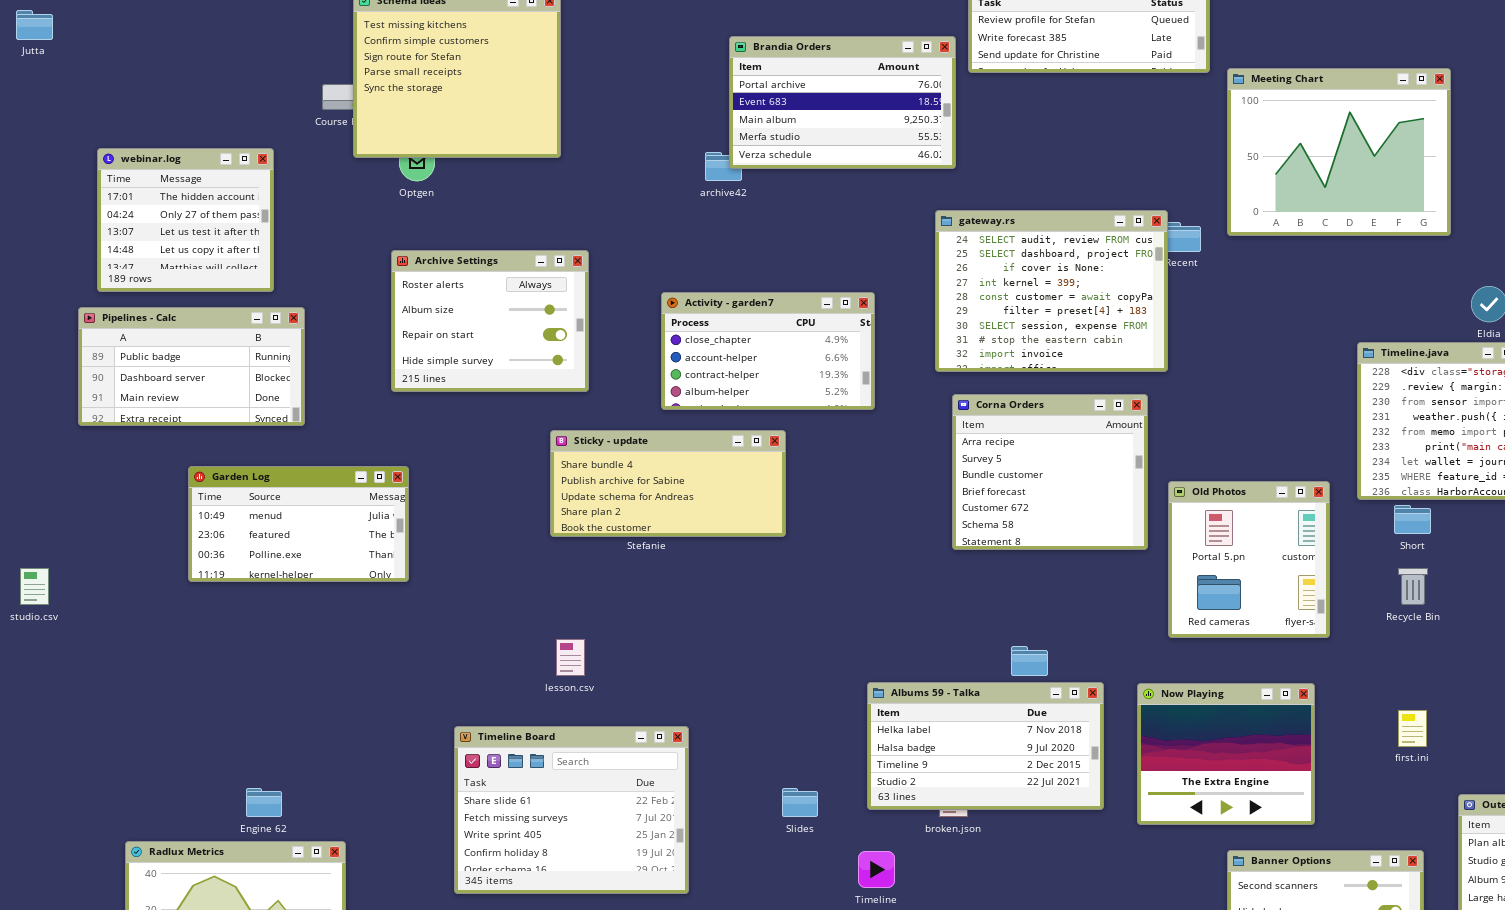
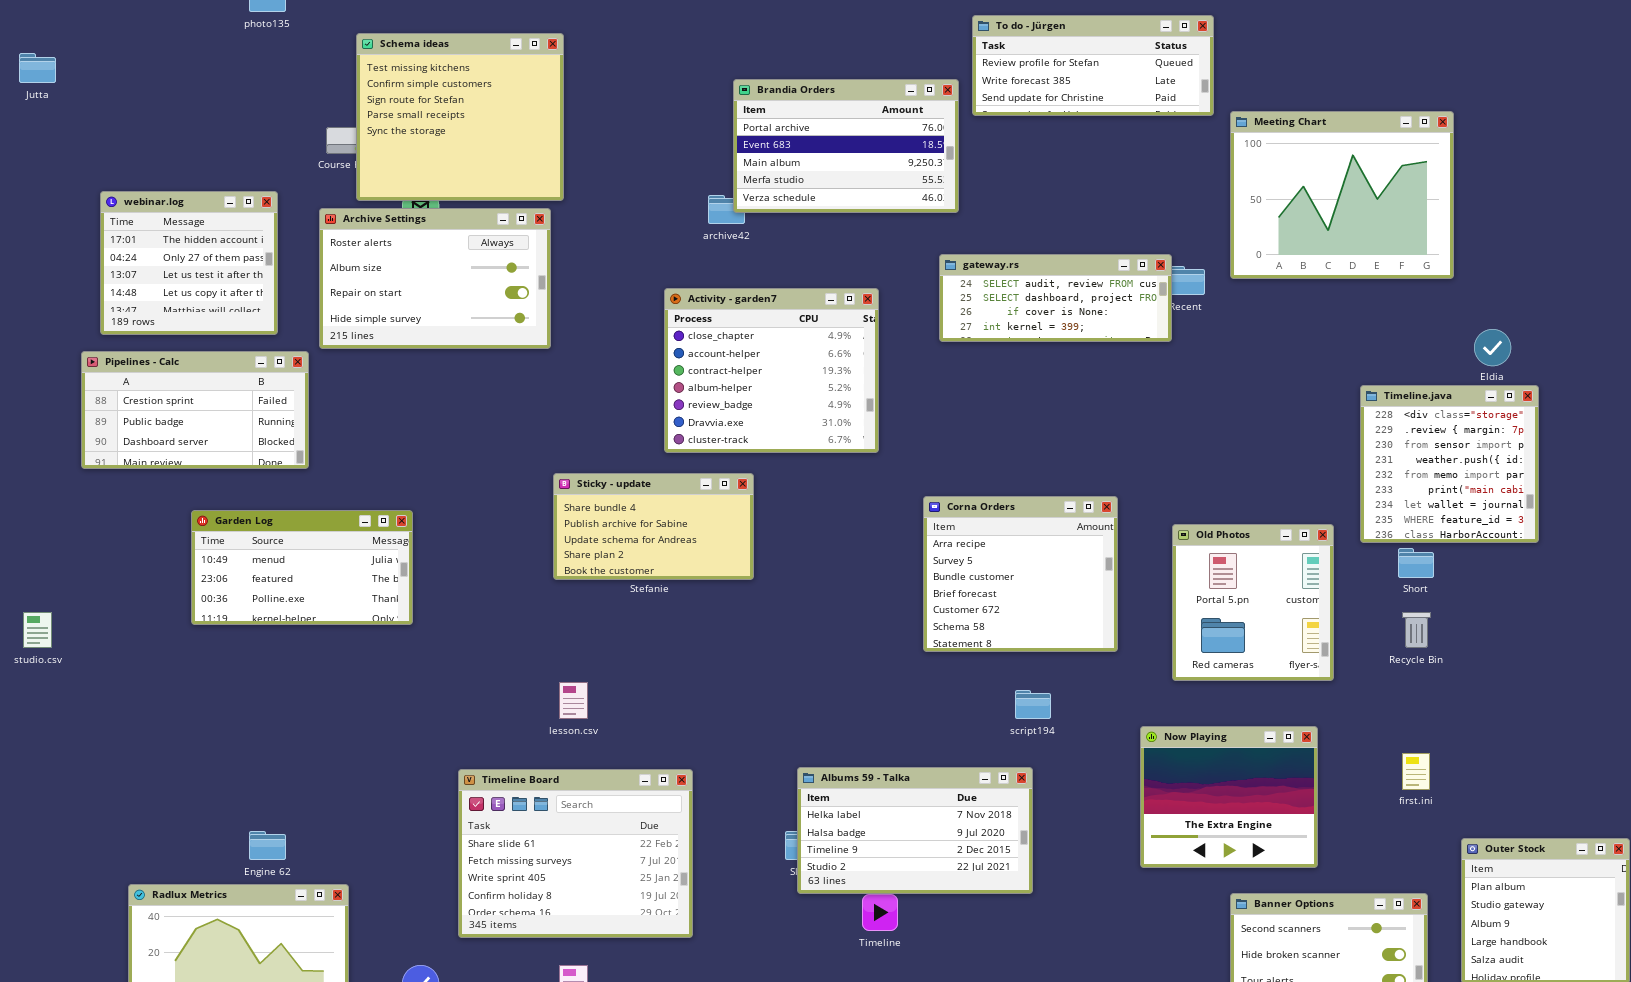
gateway.rs: [935,210,1168,372] -> [939,254,1172,342], resized
Archive Settings: [391,250,589,392] -> [319,208,551,349], moved, resized
Activity - garden7: [661,292,875,410] -> [664,288,879,453], resized
Pipelines - Calc: [78,307,305,426] -> [81,351,309,469], scrolled up 1 row
Corna Orders: [952,394,1148,550] -> [923,496,1118,652], moved
Sticky - update: [550,430,786,537] -> [553,473,754,580], resized
Albums 59 - Talka: [867,682,1104,810] -> [797,767,1033,894], moved

